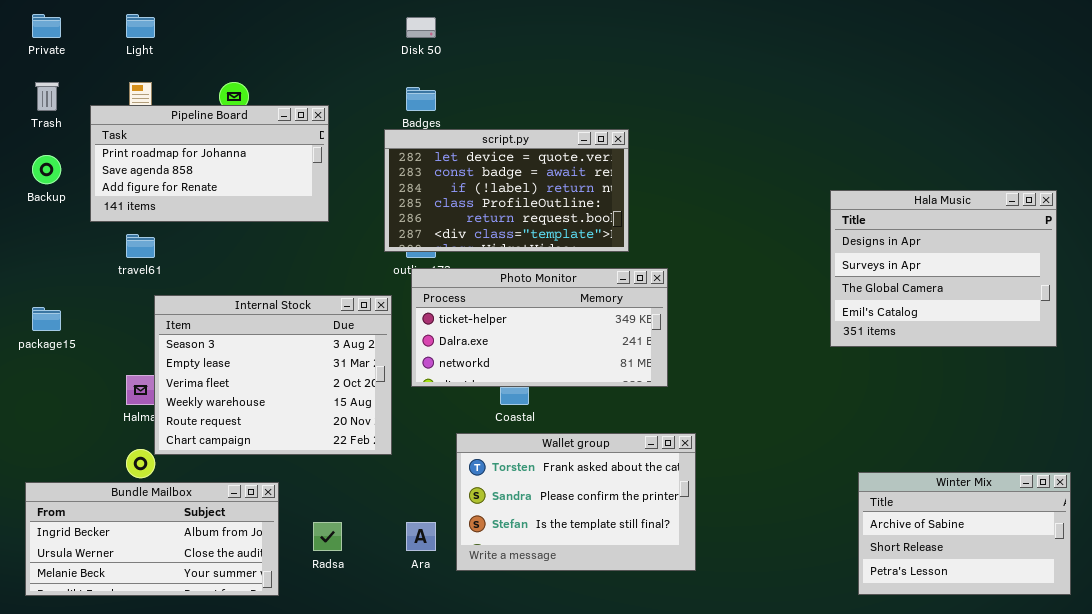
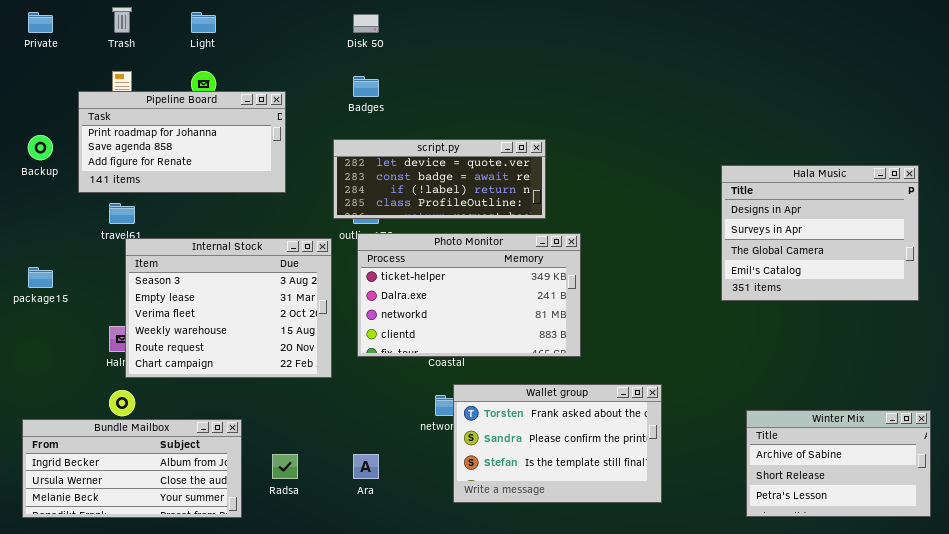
Light: [126,14,155,38] -> [191,12,216,33], moved
Trash: [35,82,59,111] -> [112,7,132,33], moved
script.py: [384,129,629,252] -> [333,139,546,219], resized
Photo Monitor: [411,268,668,387] -> [357,233,581,357], resized
Internal Stock: [154,295,392,455] -> [125,238,332,378], moved
Wallet group: [456,433,696,571] -> [453,384,662,503], moved

